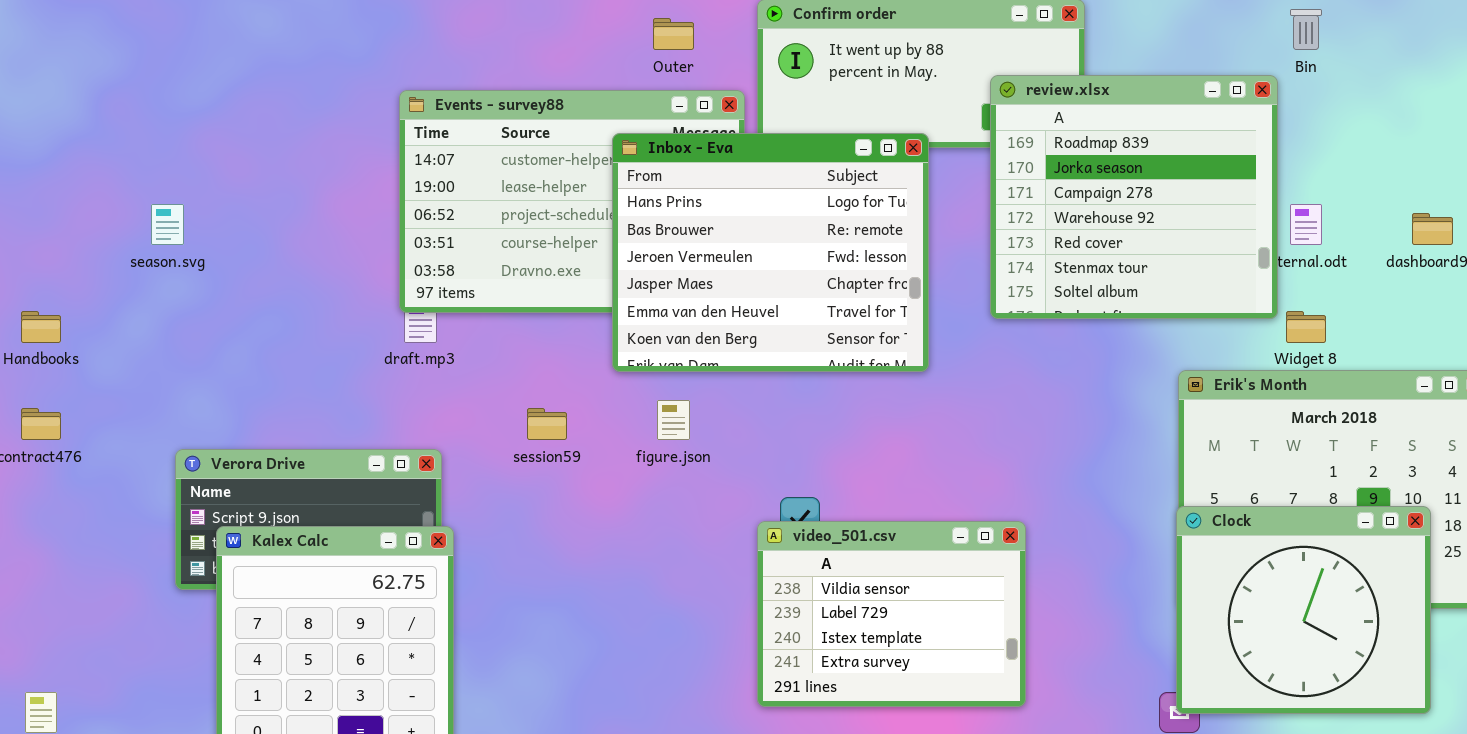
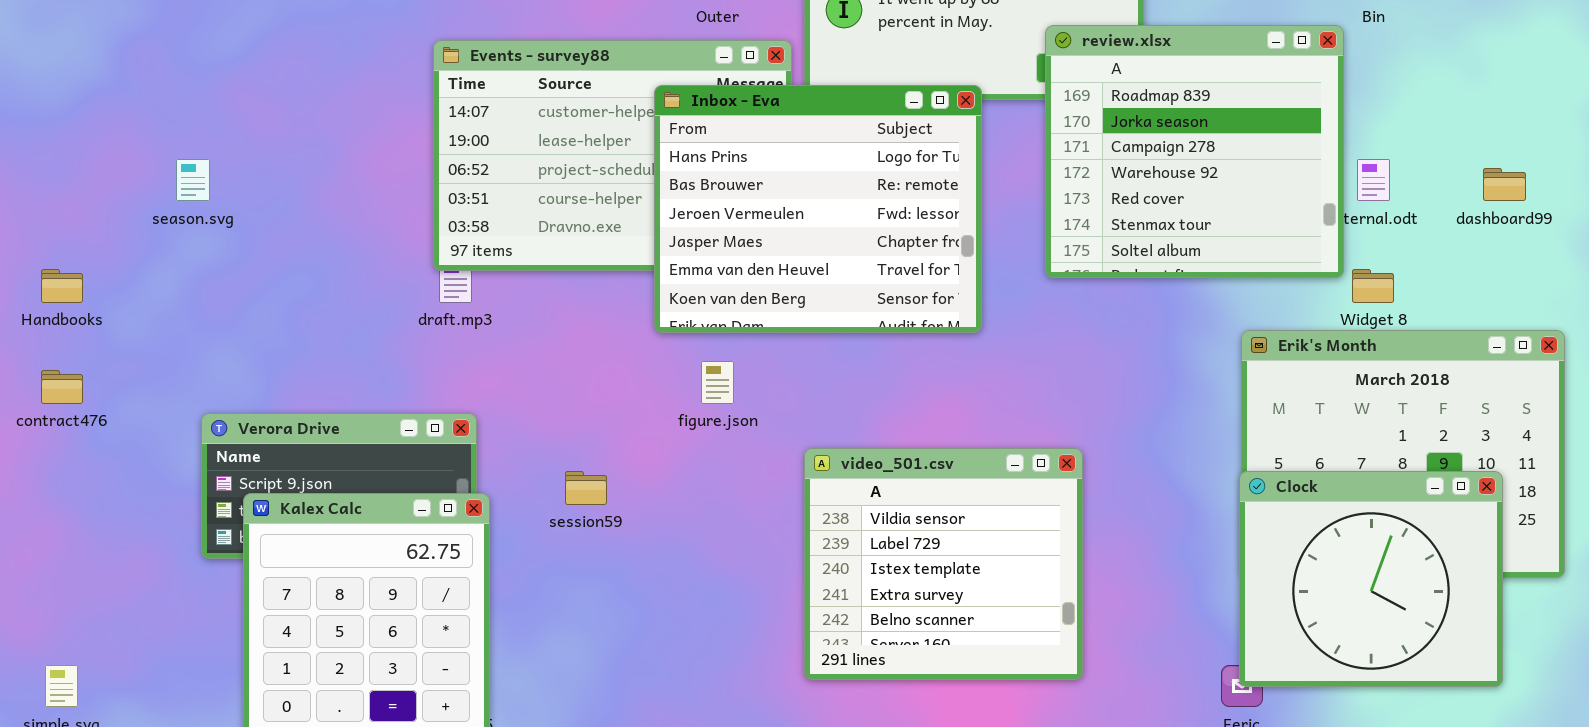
session59: [527,408,567,440] -> [565,471,607,505], moved
video_501.csv: [757,521,1026,707] -> [804,448,1083,680], resized

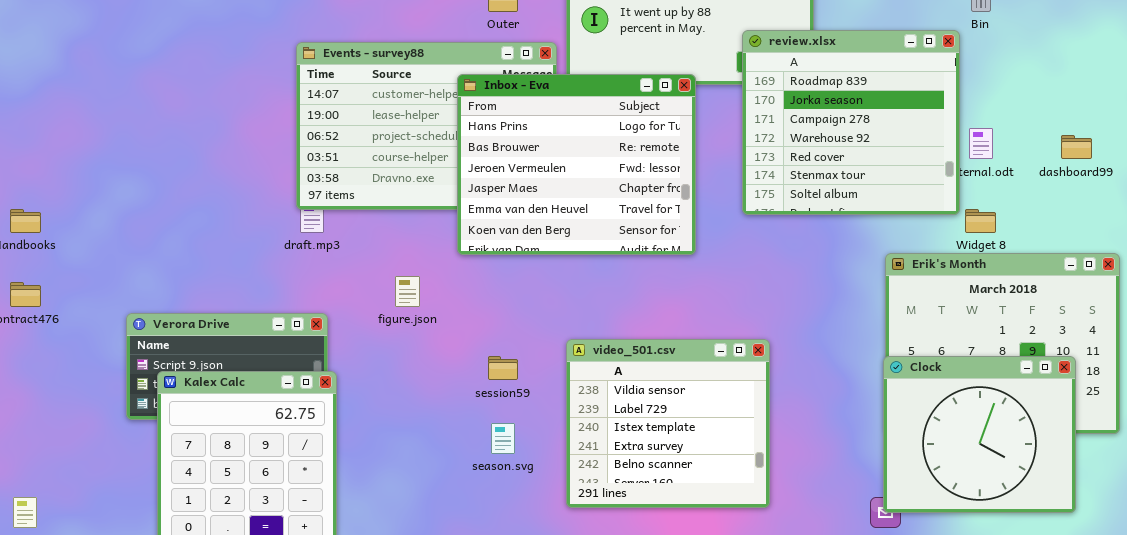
season.svg: [176,159,210,201] -> [491,423,515,454], moved
figure.json: [701,361,734,404] -> [395,276,420,307], moved
session59: [565,471,607,505] -> [488,356,518,380], moved

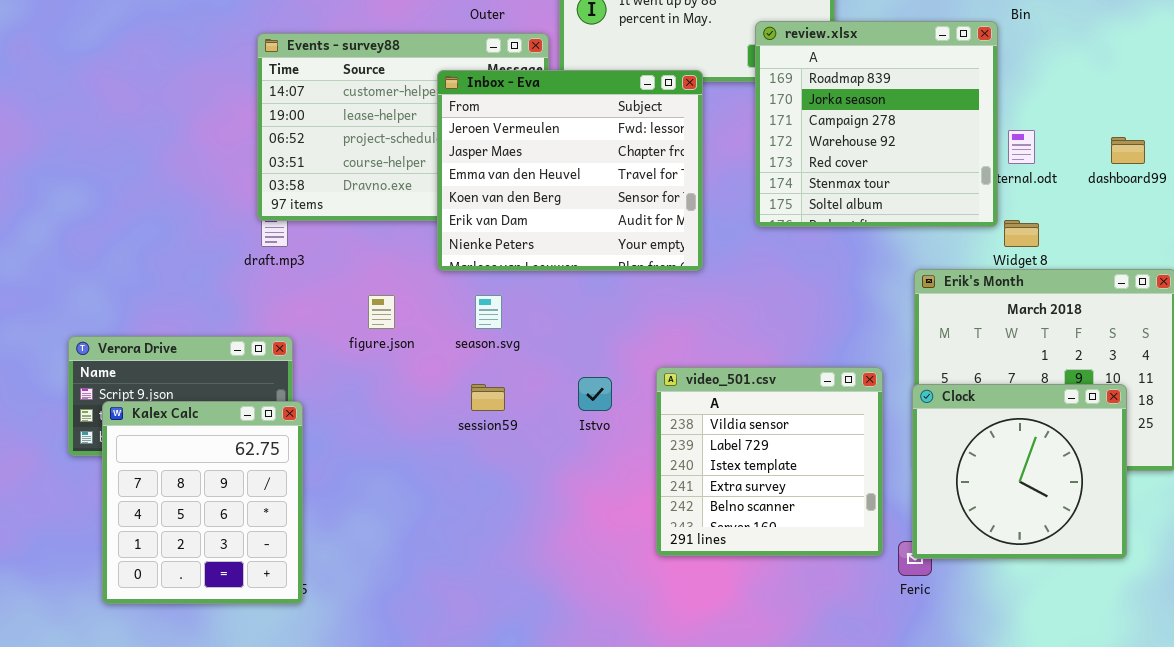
Inbox - Eva: [457,74,696,255] -> [437,70,703,271], scrolled down 2 rows
video_501.csv: [566,339,770,508] -> [656,367,883,556], moved
season.svg: [491,423,515,454] -> [475,295,502,329], moved

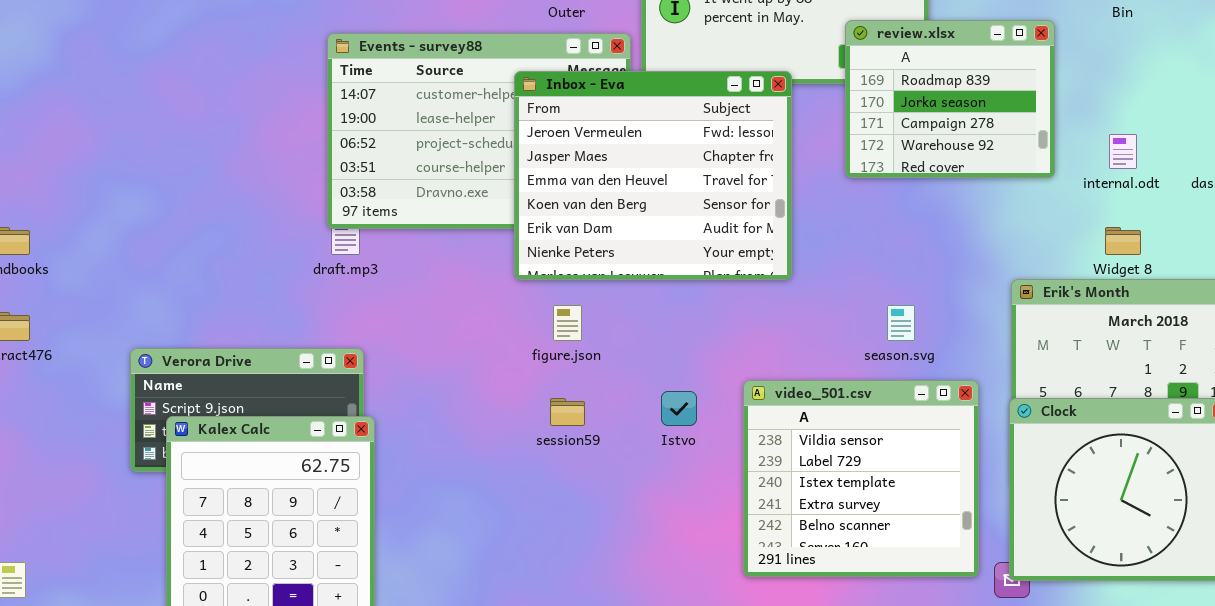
review.xlsx: [755,21,998,227] -> [845,20,1055,178], resized
figure.json: [368,295,395,329] -> [553,305,582,341], moved
season.svg: [475,295,502,329] -> [887,305,915,341], moved

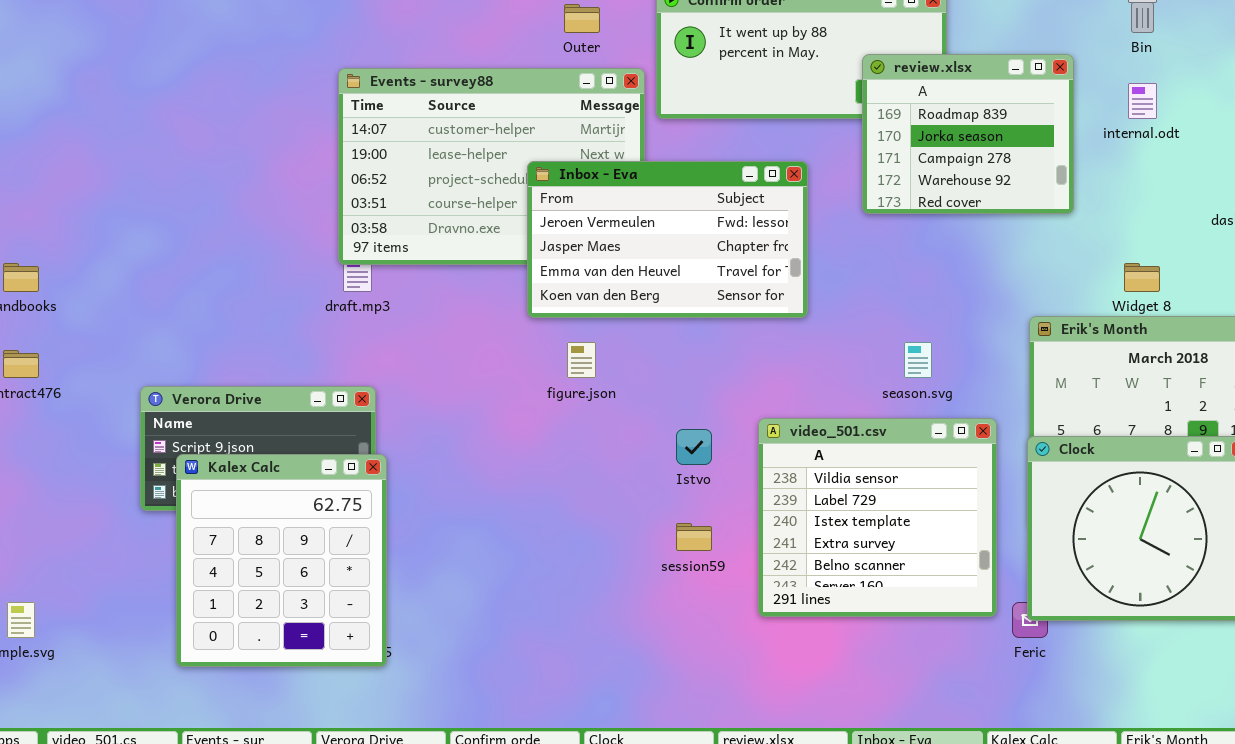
Inbox - Eva: [514,71,792,280] -> [527,161,808,318], resized
internal.odt: [1109,134,1137,169] -> [1128,83,1157,119], moved
session59: [550,398,585,426] -> [676,523,712,551], moved

